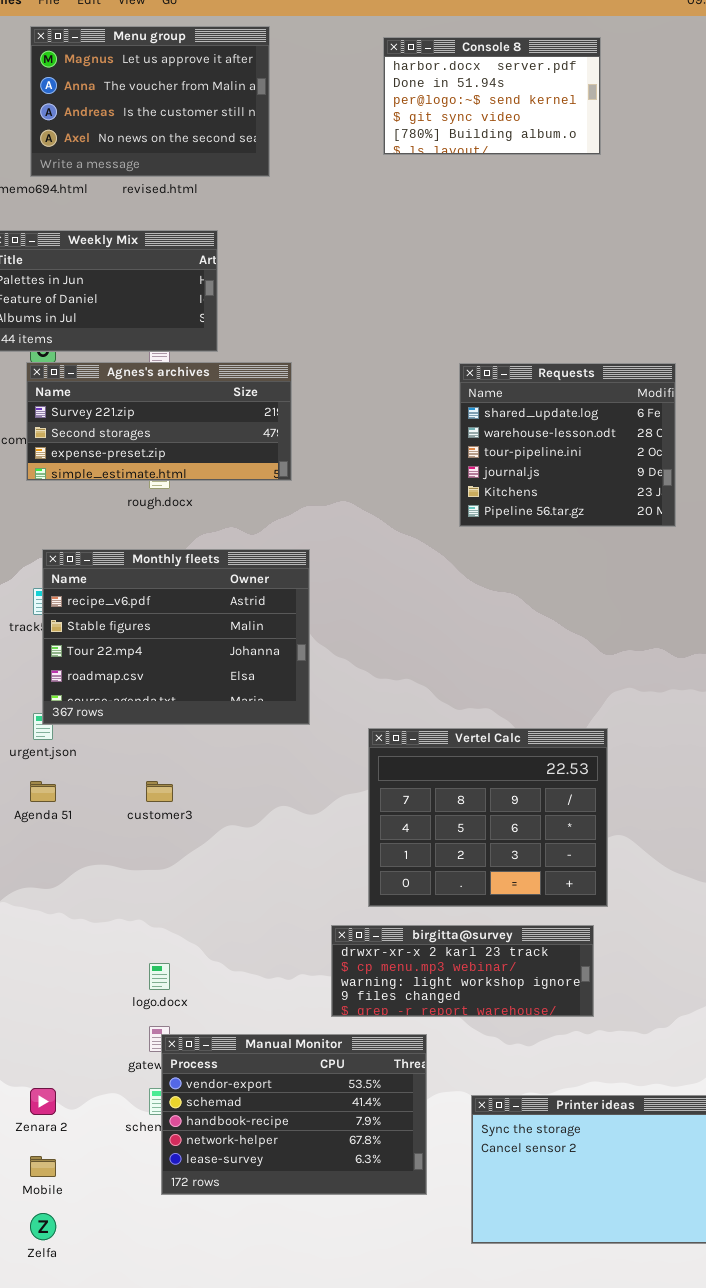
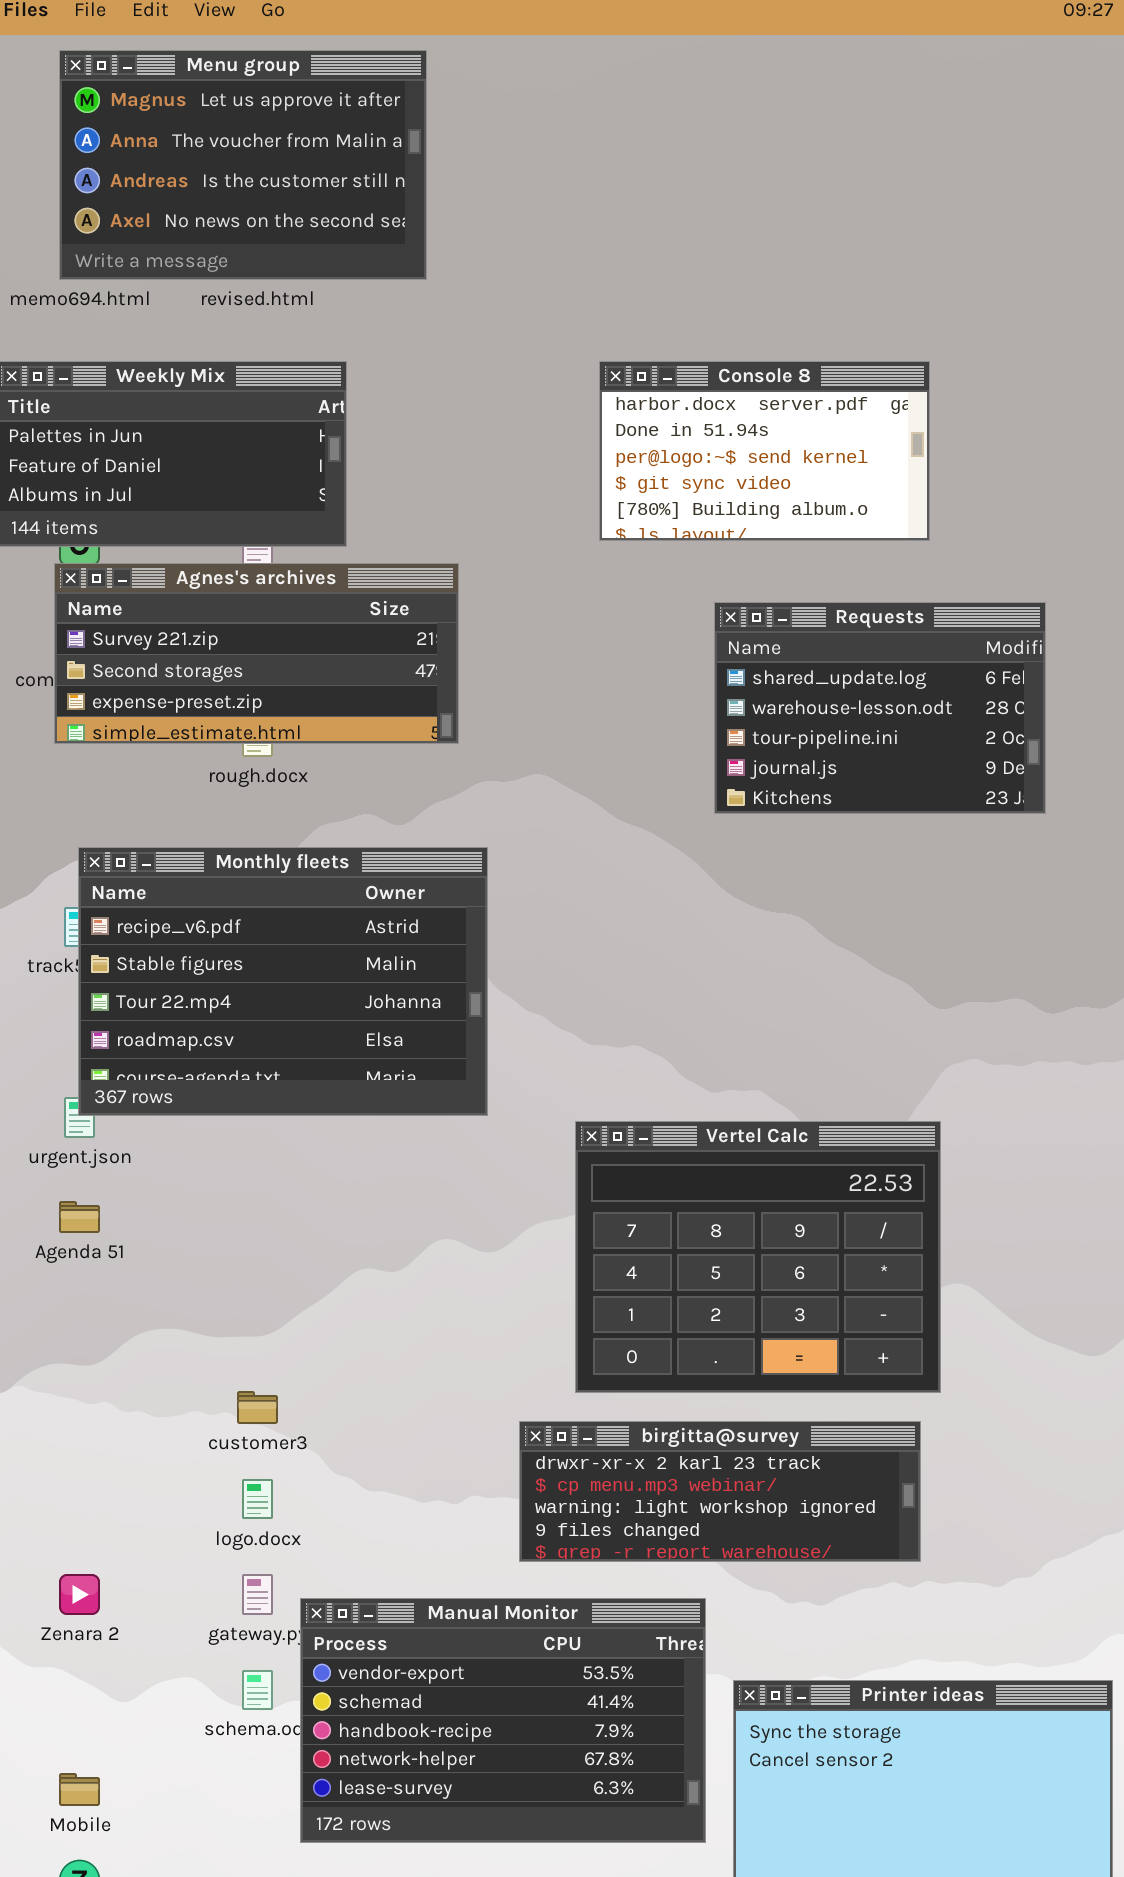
Console 8: [383,37,601,155] -> [599,361,930,541], moved
Requests: [459,363,676,527] -> [714,602,1046,814], resized
customer3: [146,781,173,802] -> [237,1391,278,1424], moved
Manual Monitor: [161,1034,427,1195] -> [300,1598,706,1843], moved
Zenara 2: [30,1088,56,1115] -> [59,1574,100,1615], moved

